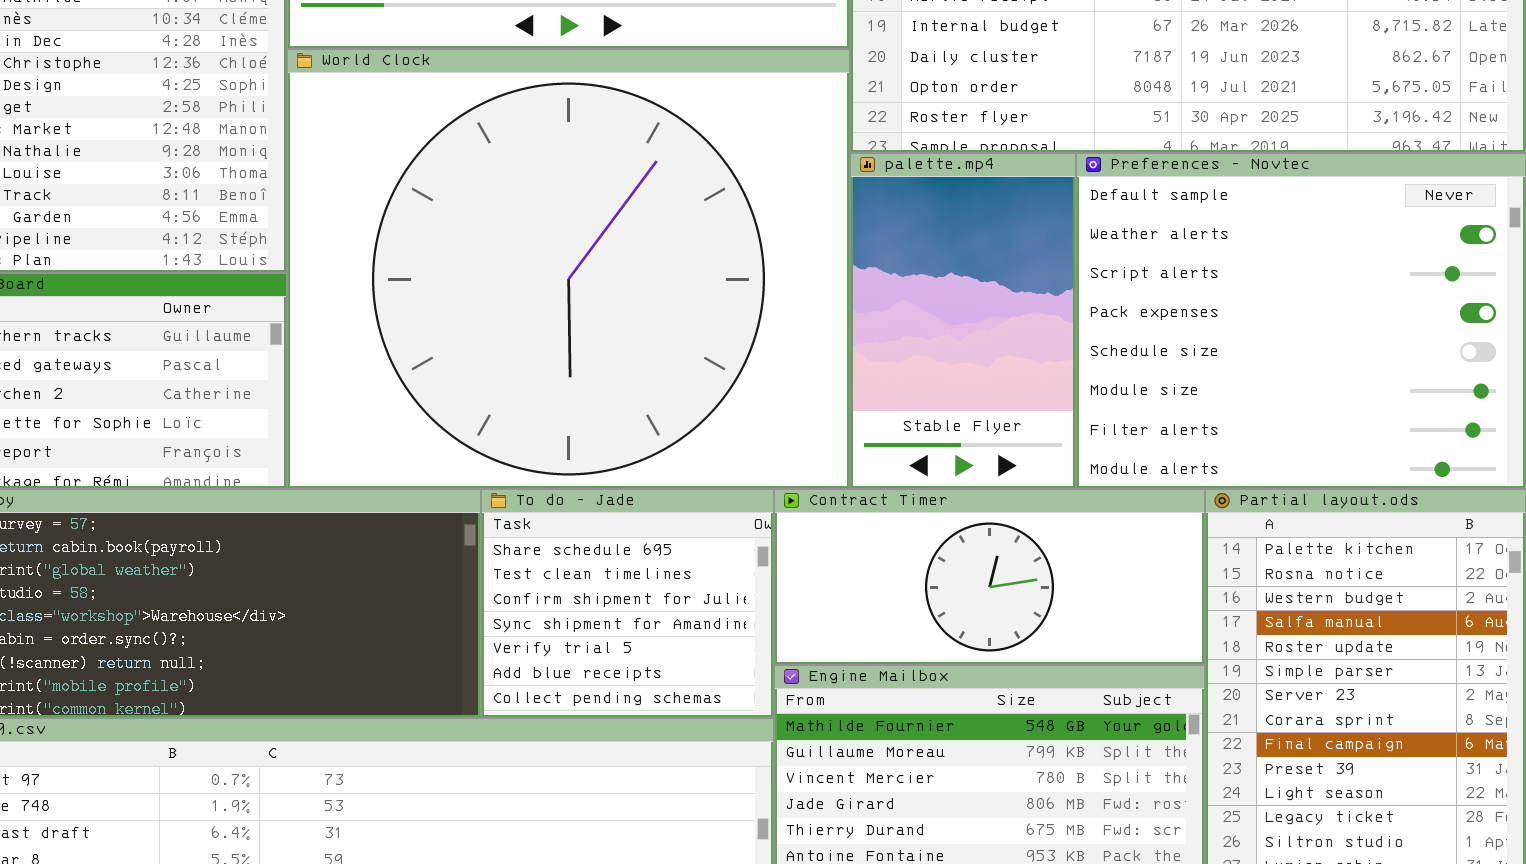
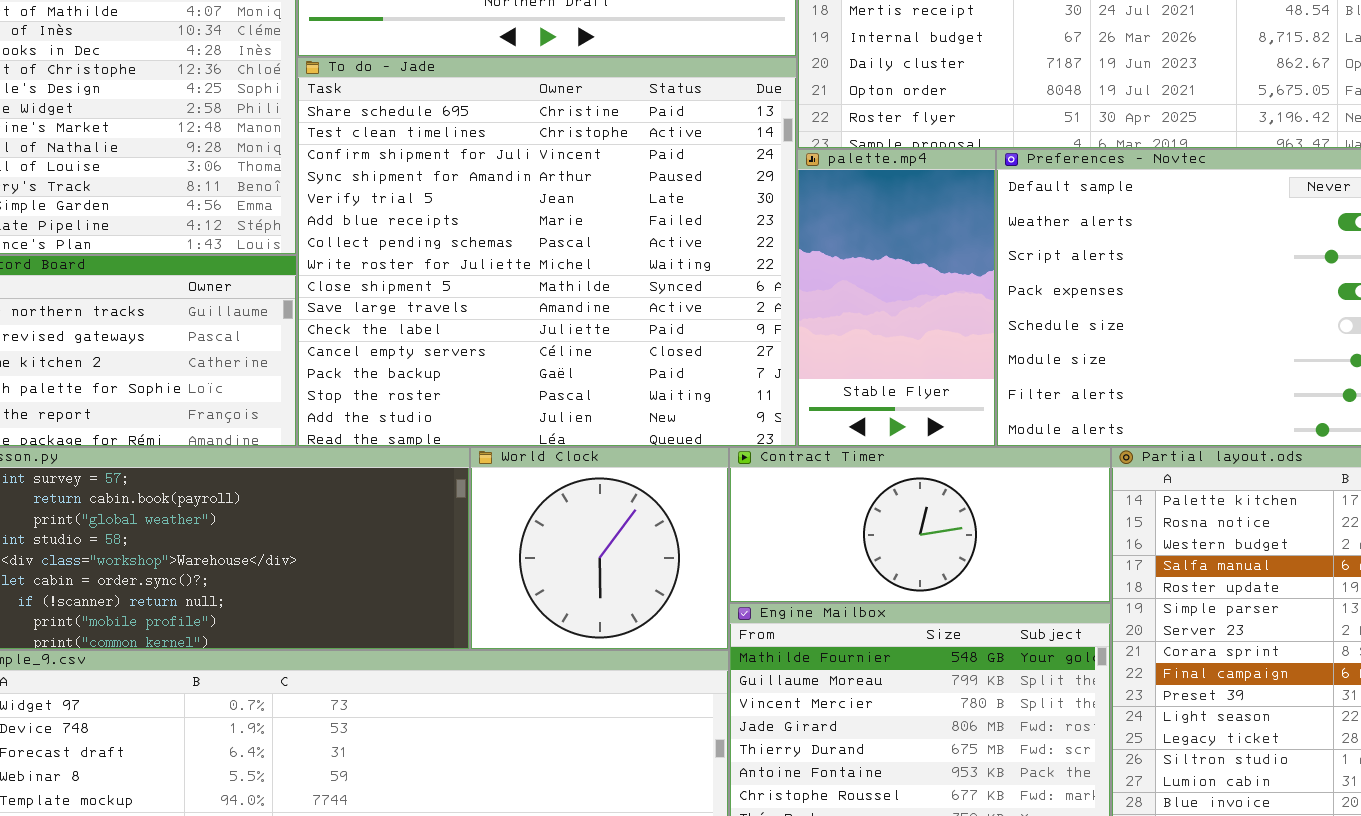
World Clock: [287,49,850,489] -> [470,447,729,650], moved, resized
To do - Jade: [481,489,774,718] -> [297,57,797,447], moved, resized

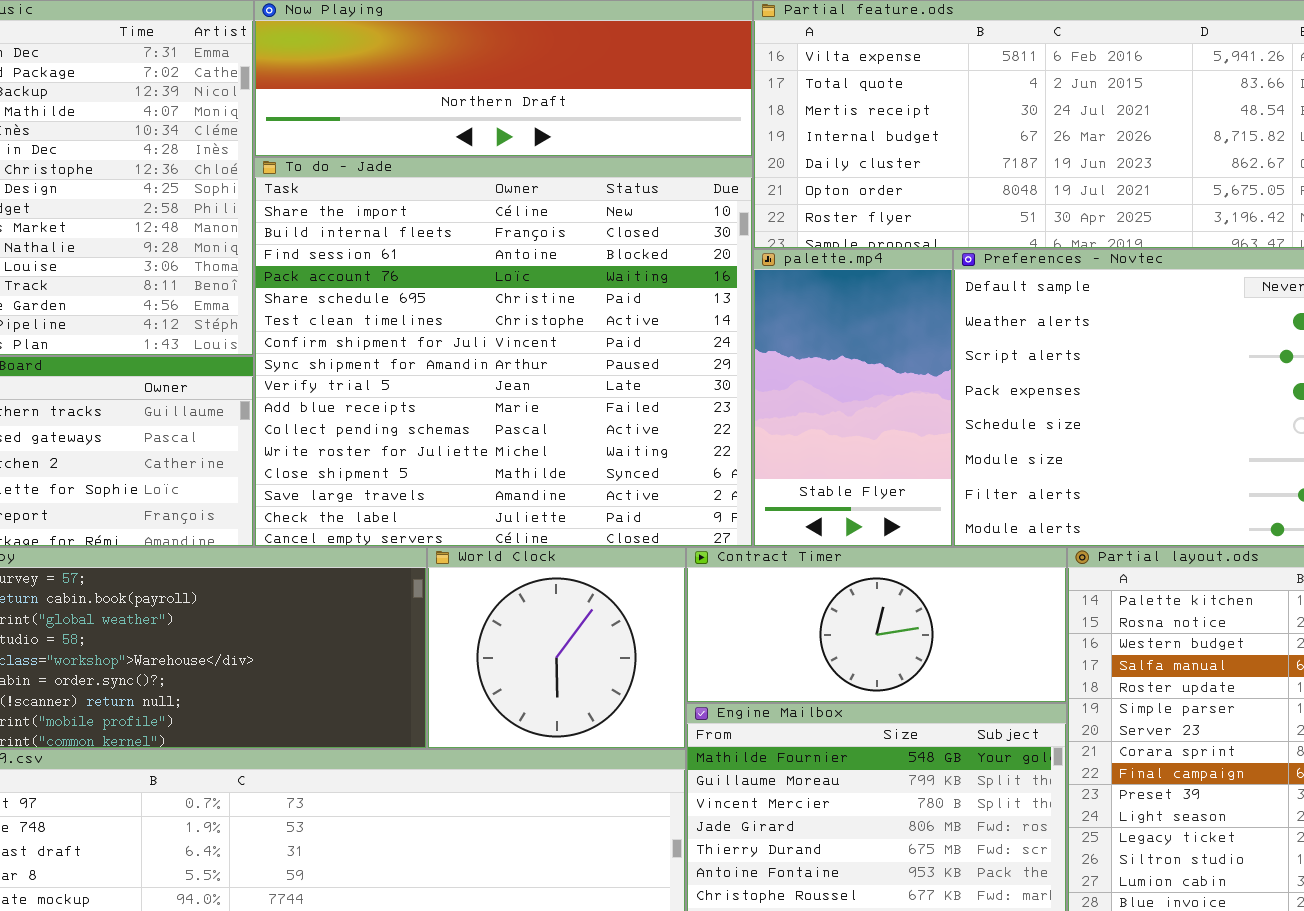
To do - Jade: [297,57,797,447] -> [254,157,753,547], scrolled up 4 rows

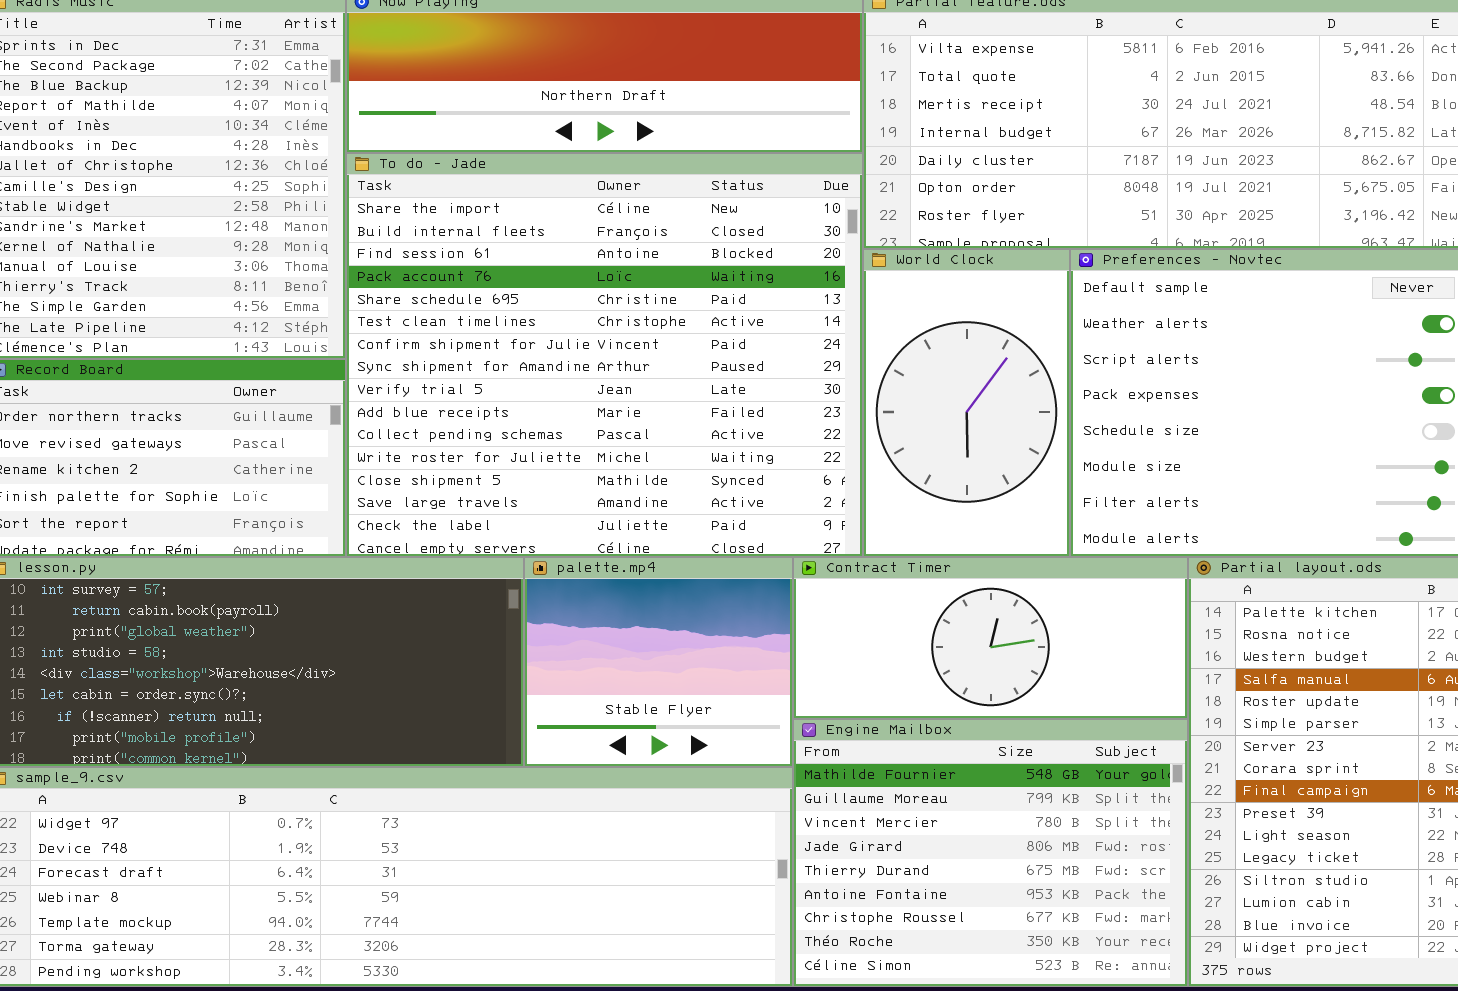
palette.mp4: [753,249,953,547] -> [524,557,793,767], moved, resized
World Clock: [427,547,686,749] -> [863,249,1070,557], moved, resized

